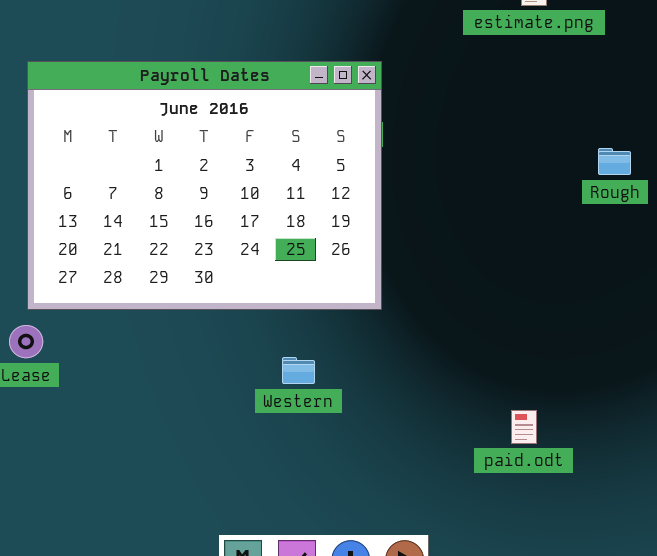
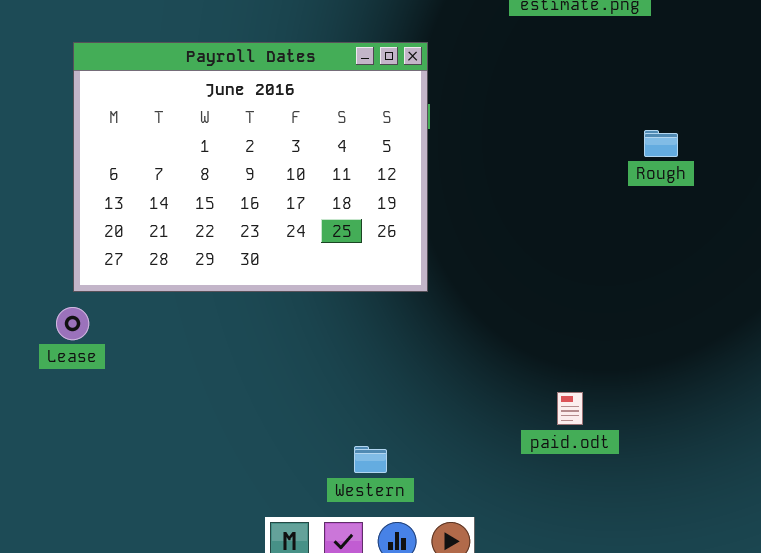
Western: [282,357,315,384] -> [354,446,387,473], moved

